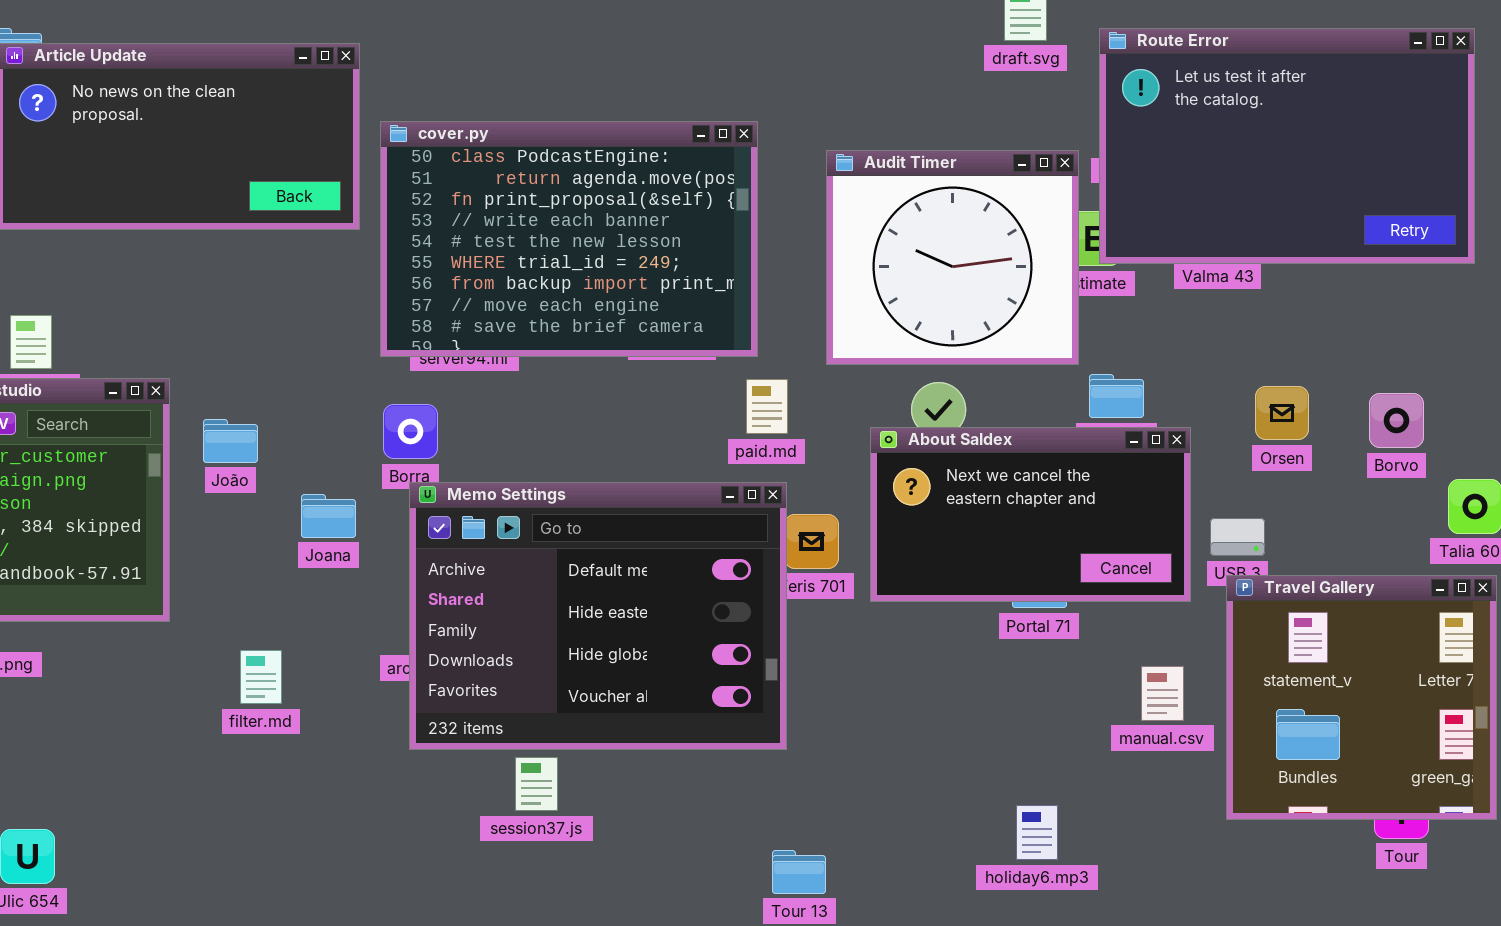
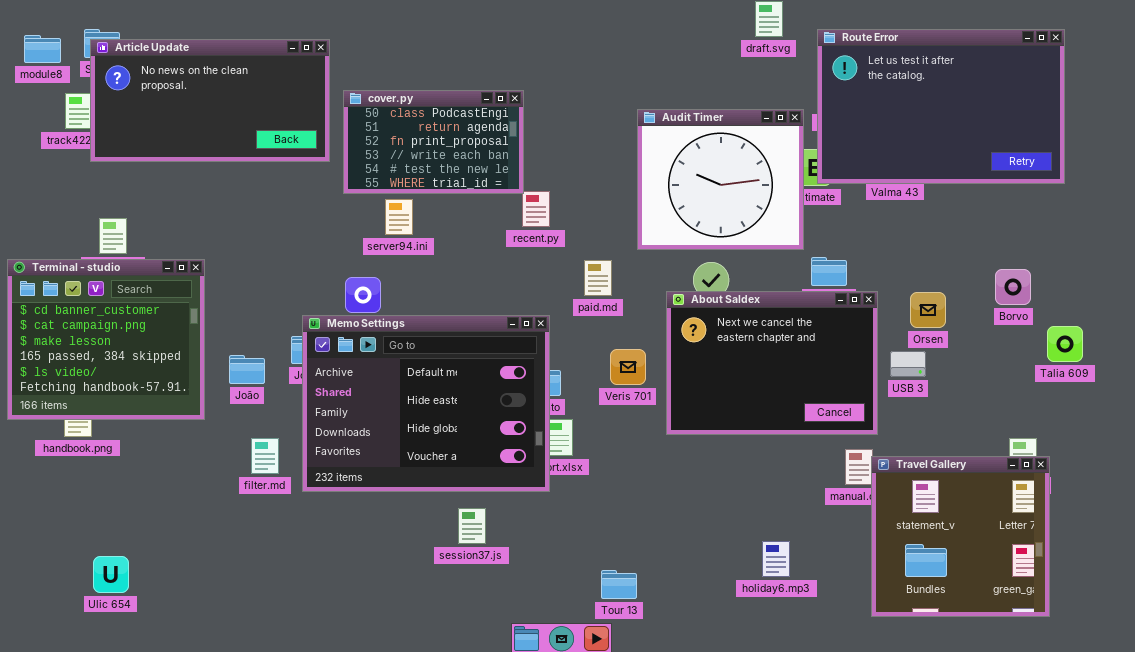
cover.py: [380,121,758,357] -> [343,90,524,194], resized
Orsen: [1255,386,1309,440] -> [910,292,946,328], moved
João: [203,419,258,463] -> [229,355,265,384], moved
About Saldex: [870,427,1191,602] -> [666,291,878,435], resized
Memo Settings: [409,482,787,750] -> [302,315,550,492], moved
Travel Gallery: [1226,575,1497,820] -> [871,456,1050,617], moved
session37.js: [515,757,558,811] -> [458,508,486,544], moved

